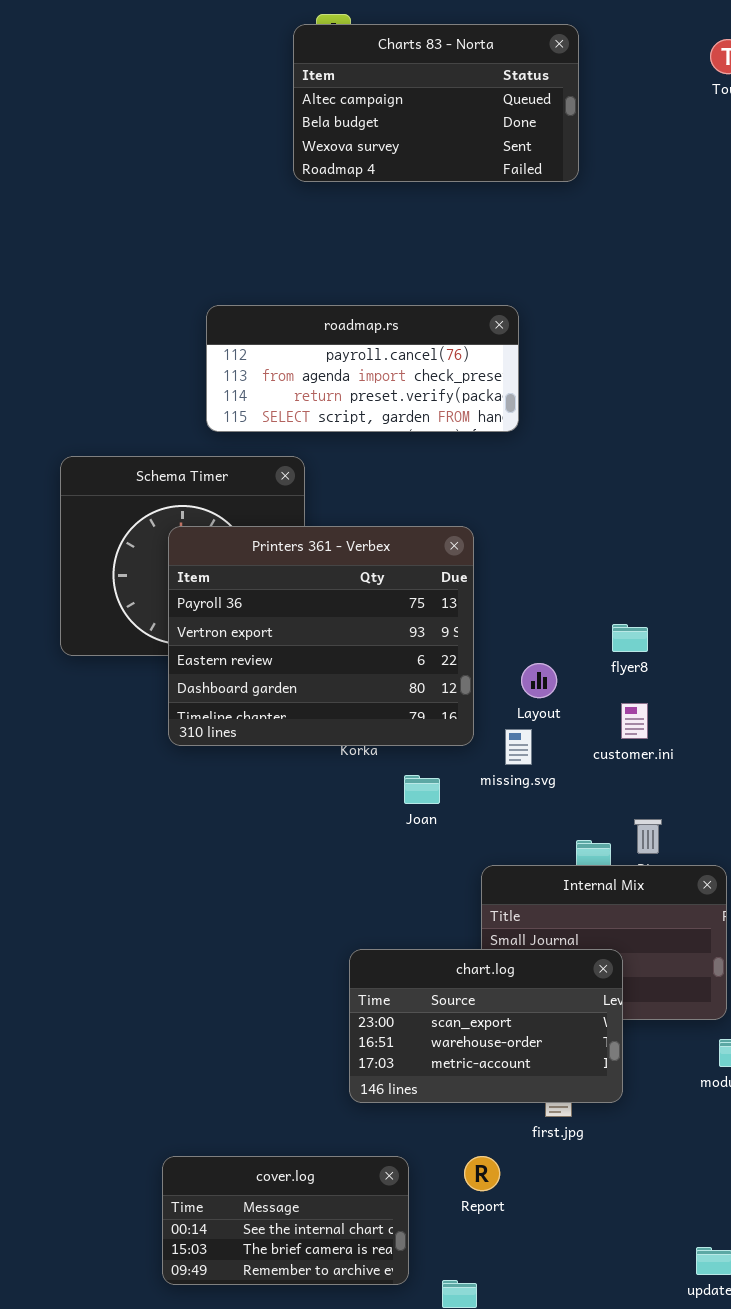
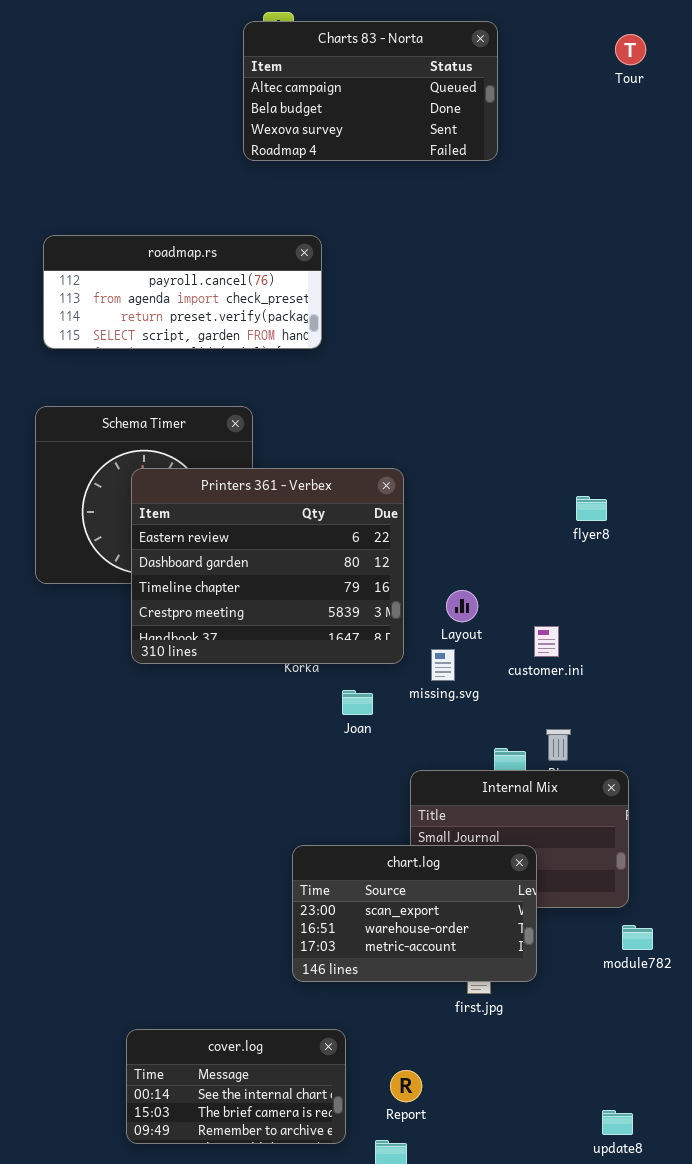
roadmap.rs: [206,305,519,432] -> [43,235,322,349], moved
Printers 361 - Verbex: [168,526,474,746] -> [131,468,404,664], scrolled down 2 rows
flyer8: [612,624,648,652] -> [576,496,607,521], moved
Report: [464,1156,500,1191] -> [390,1070,422,1102], moved

